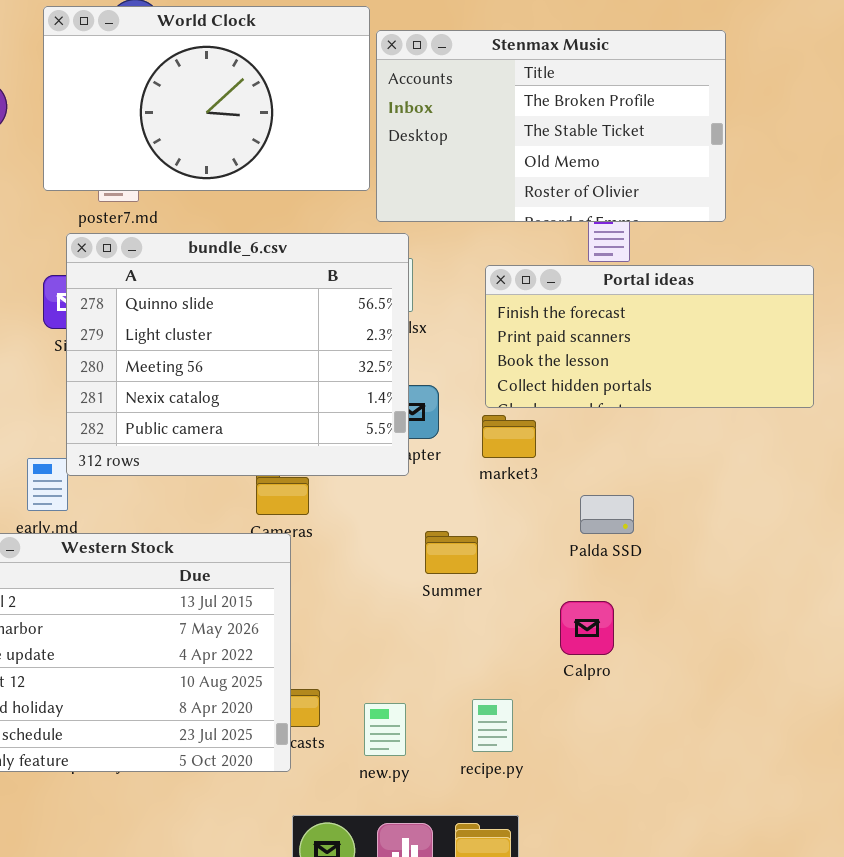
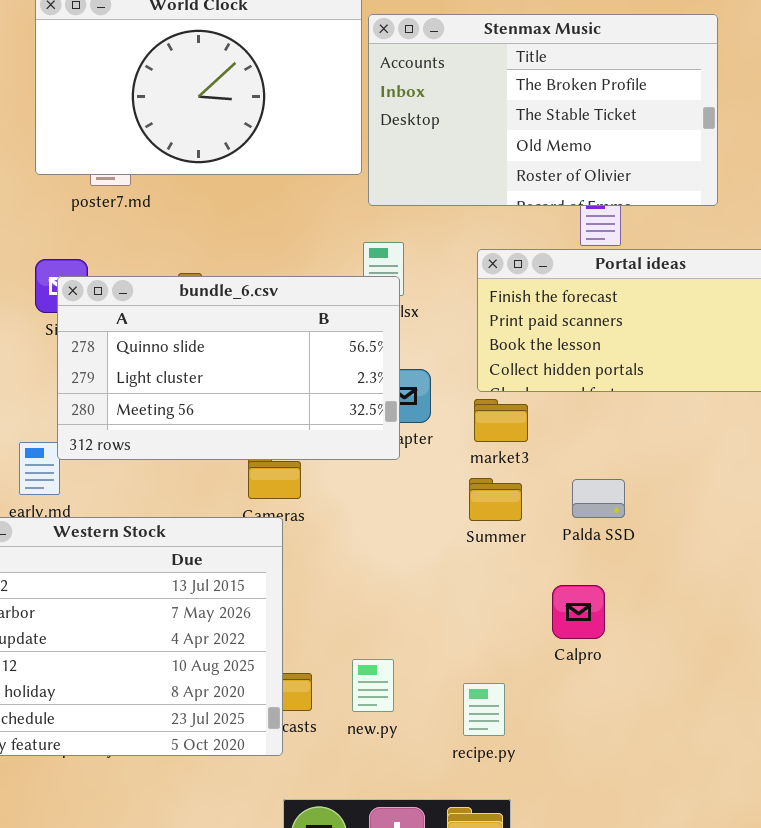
bundle_6.csv: [66,233,409,476] -> [57,276,400,460], resized
Summer: [425,531,478,574] -> [469,478,522,521], moved
new.py: [364,703,406,756] -> [352,659,394,712], moved

